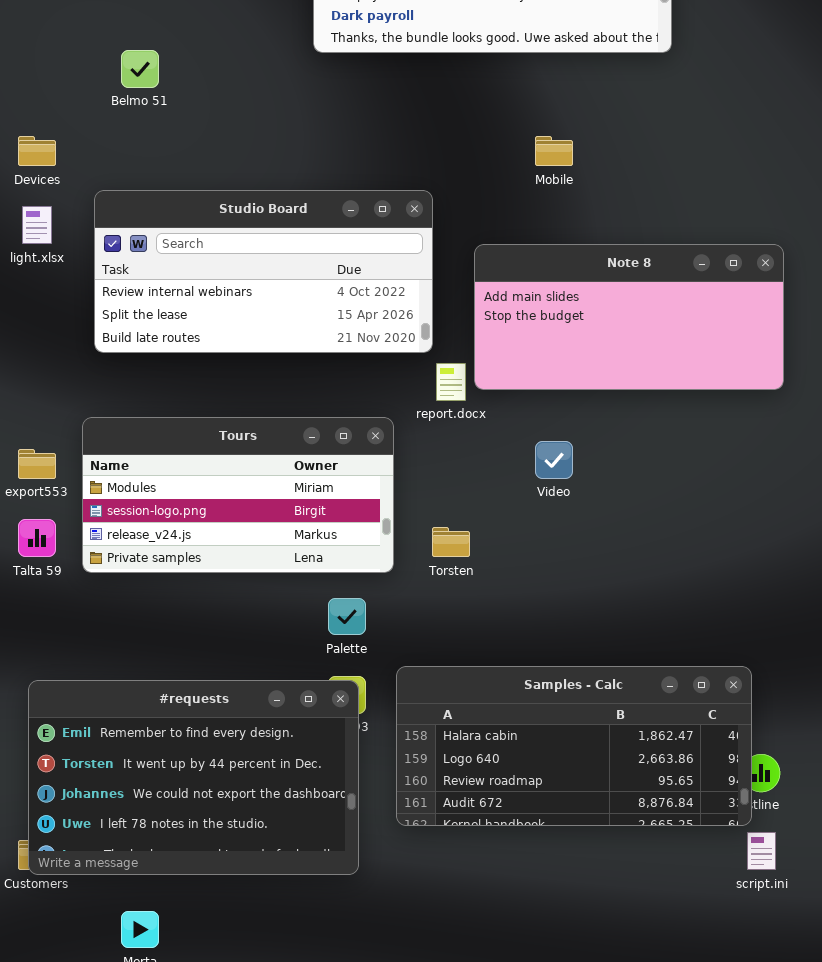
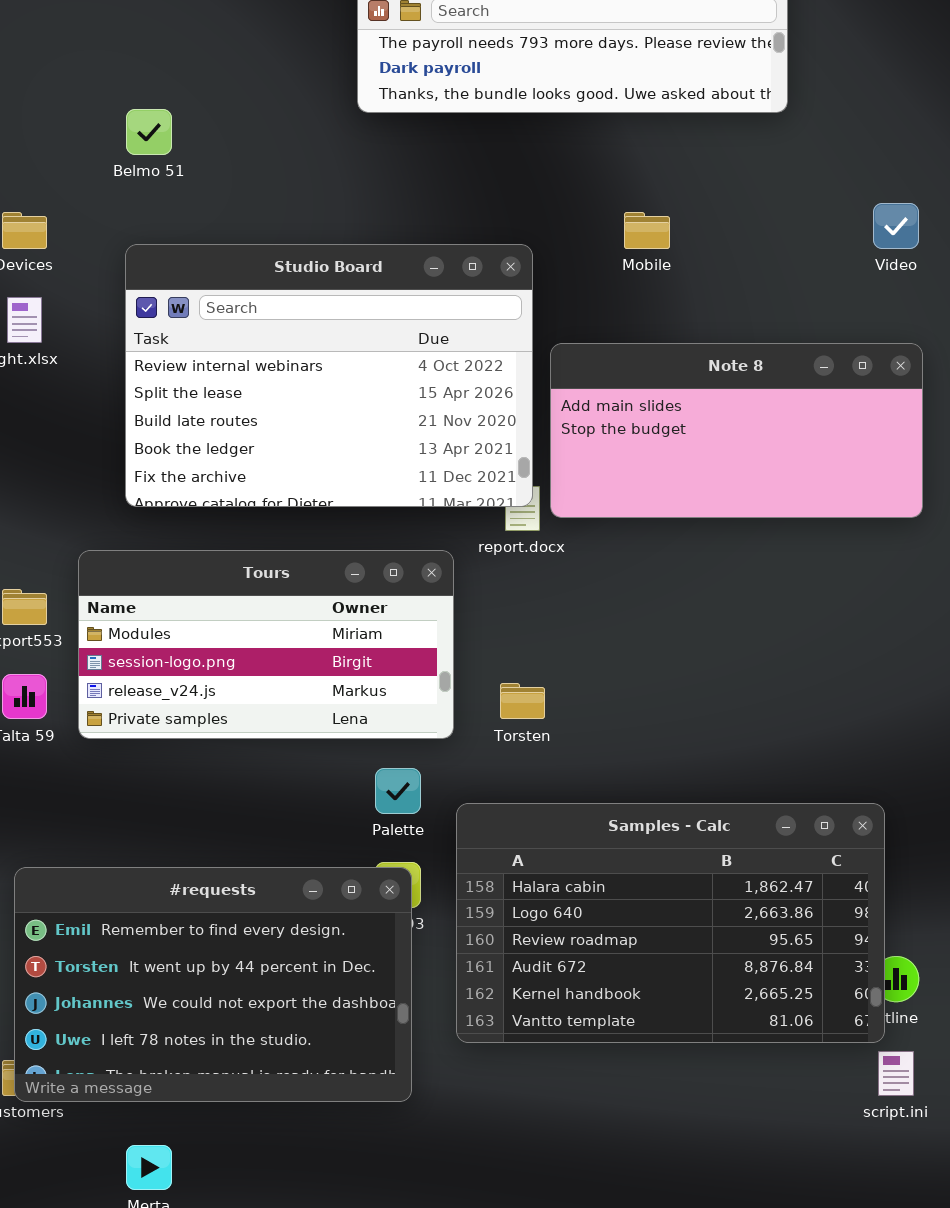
Studio Board: [94,190,433,353] -> [125,244,533,507], moved, resized
Video: [535,441,573,479] -> [873,203,919,249], moved
Samples - Calc: [396,666,752,826] -> [456,803,885,1043], resized

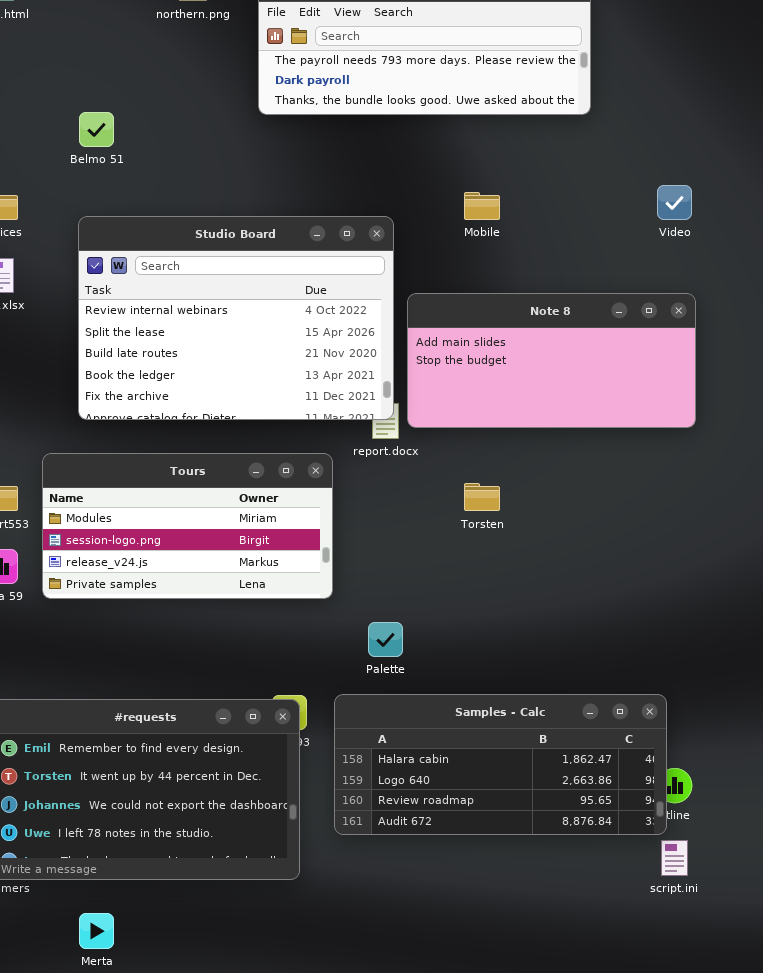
Torsten: [500,683,545,719] -> [464,483,500,511], moved
Palette: [375,768,421,814] -> [368,622,403,657], moved
Samples - Calc: [456,803,885,1043] -> [334,694,667,835], resized

